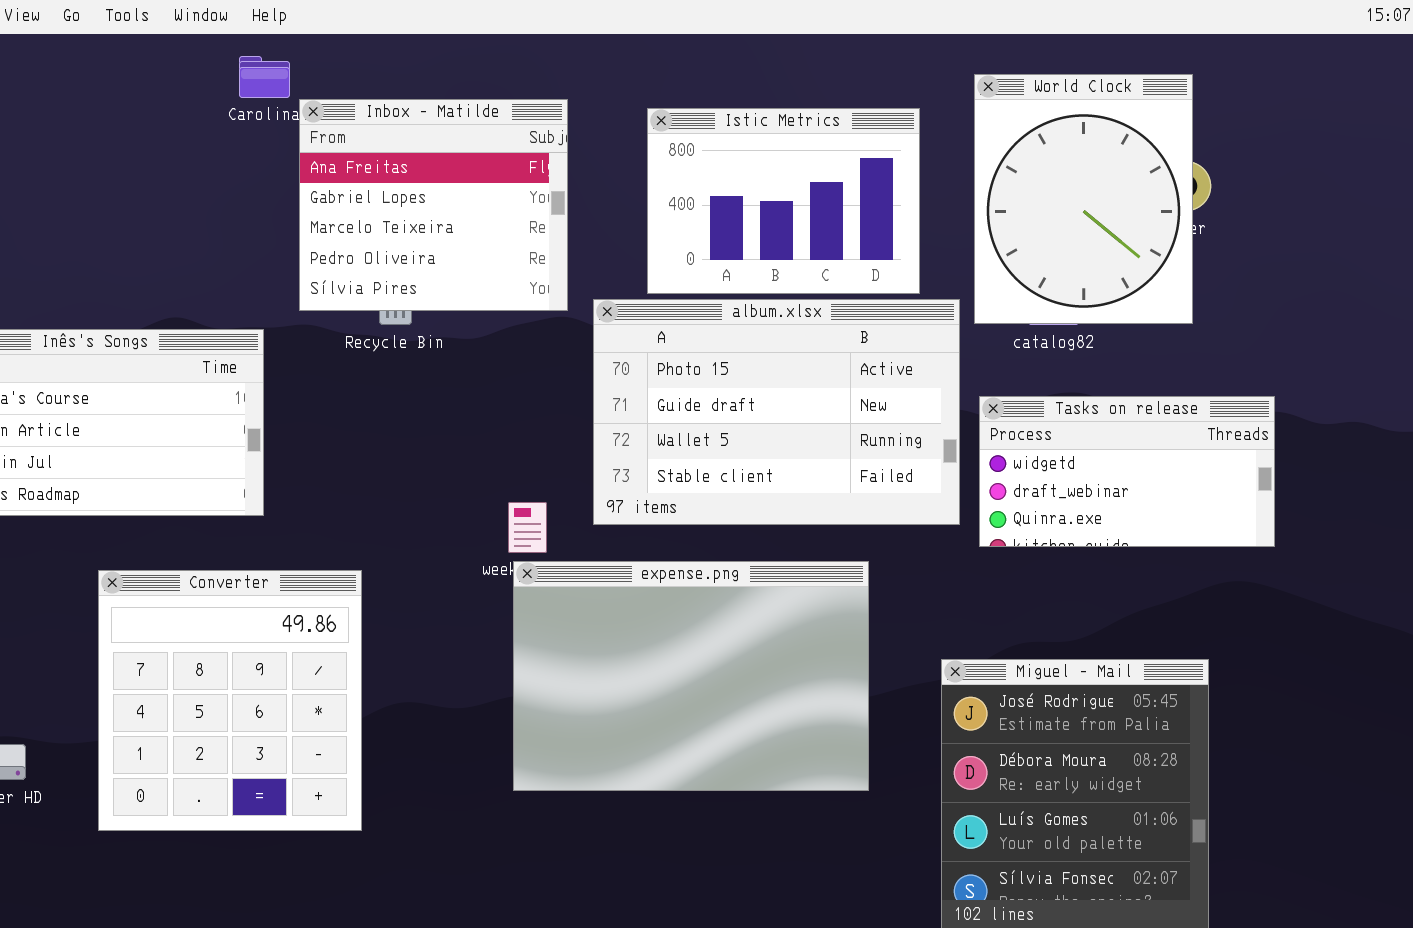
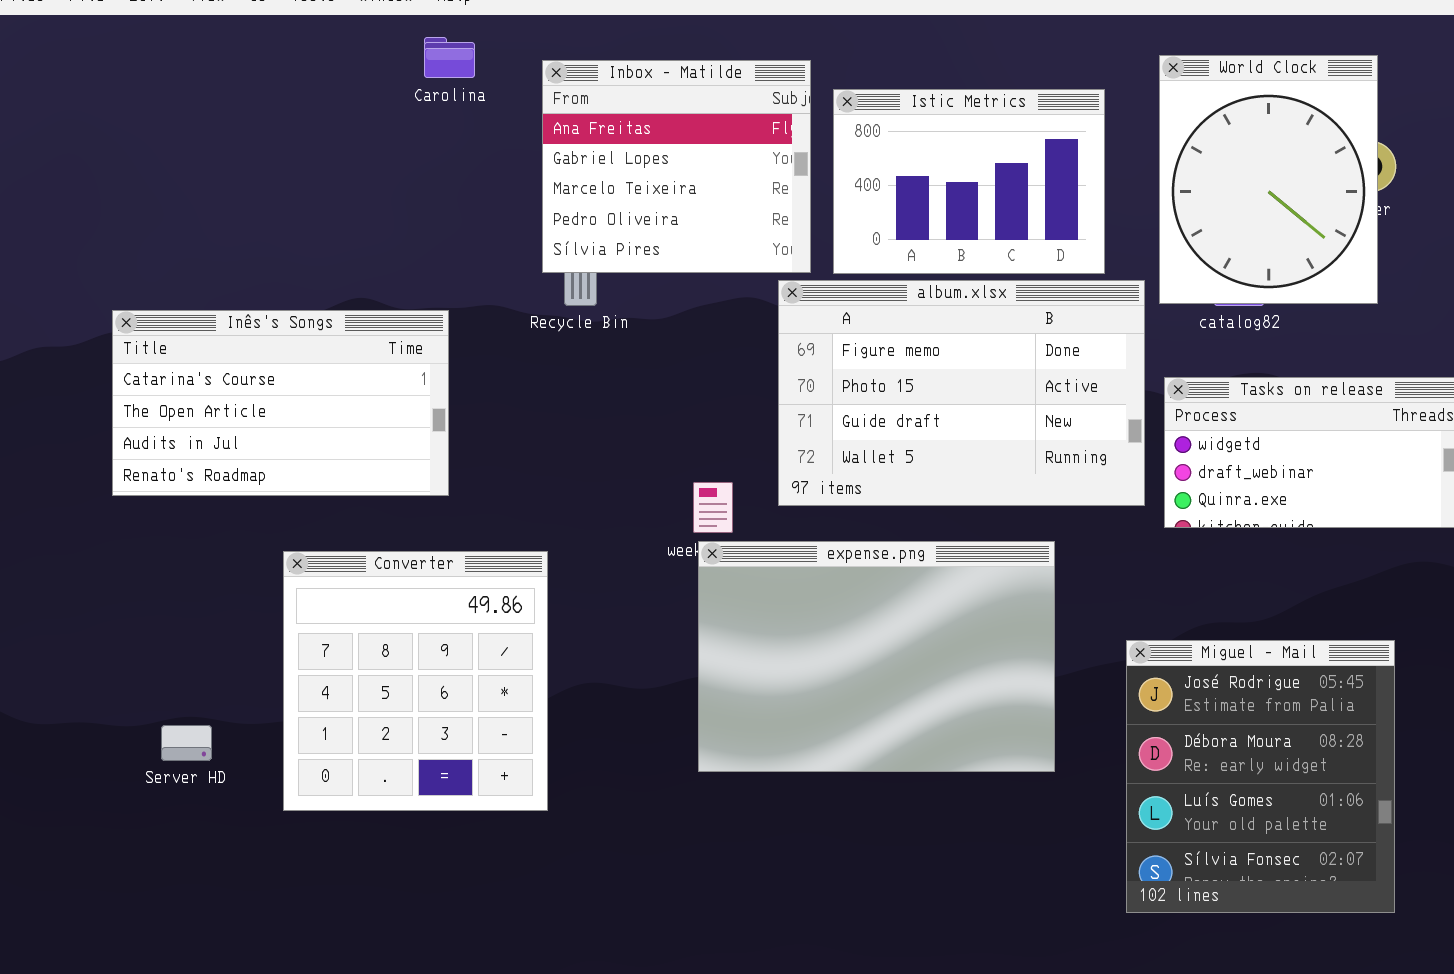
Inbox - Matilde: [299,99,568,311] -> [542,60,811,273], moved
album.xlsx: [593,299,960,525] -> [778,280,1145,506], scrolled up 1 row

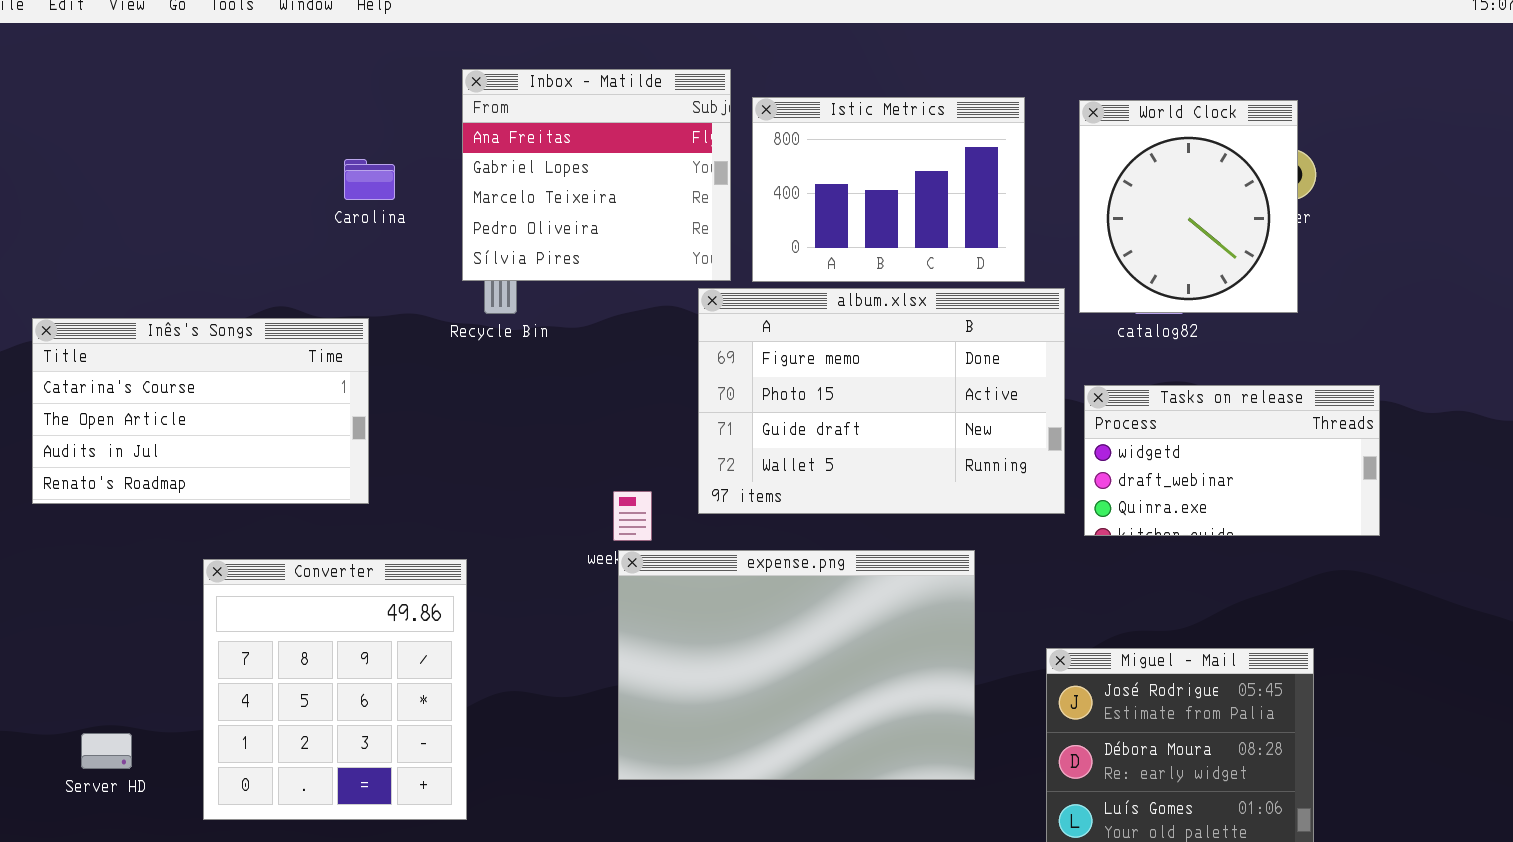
Carolina: [424,37,475,78] -> [344,159,395,200], moved
World Clock: [1159,55,1378,304] -> [1079,100,1298,313], resized

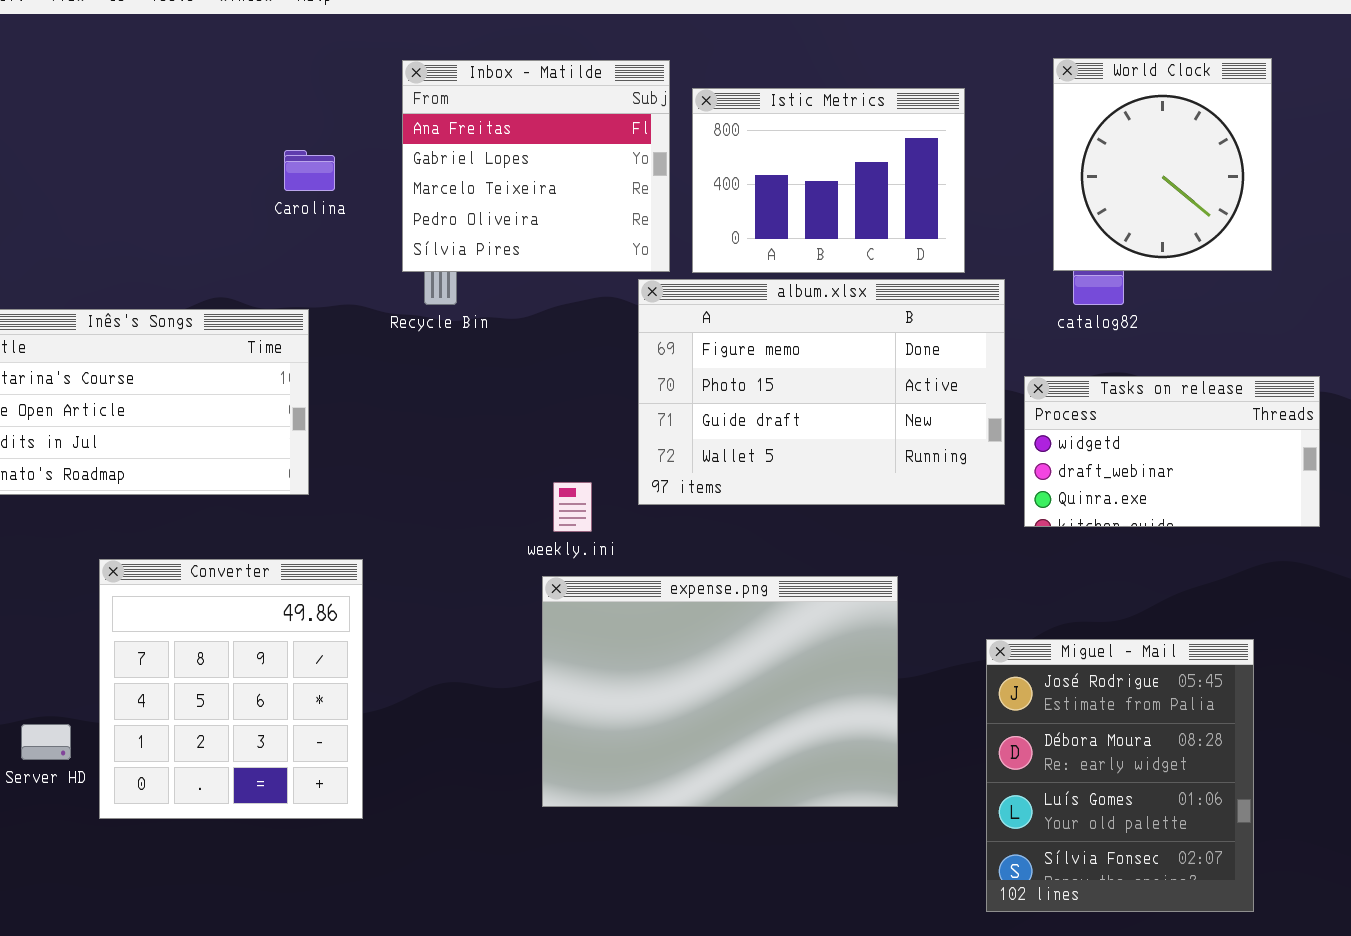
World Clock: [1079,100,1298,313] -> [1053,58,1272,271], moved
expense.png: [618,550,975,780] -> [542,576,898,807], moved
Converter: [203,559,467,820] -> [99,559,363,819], moved

